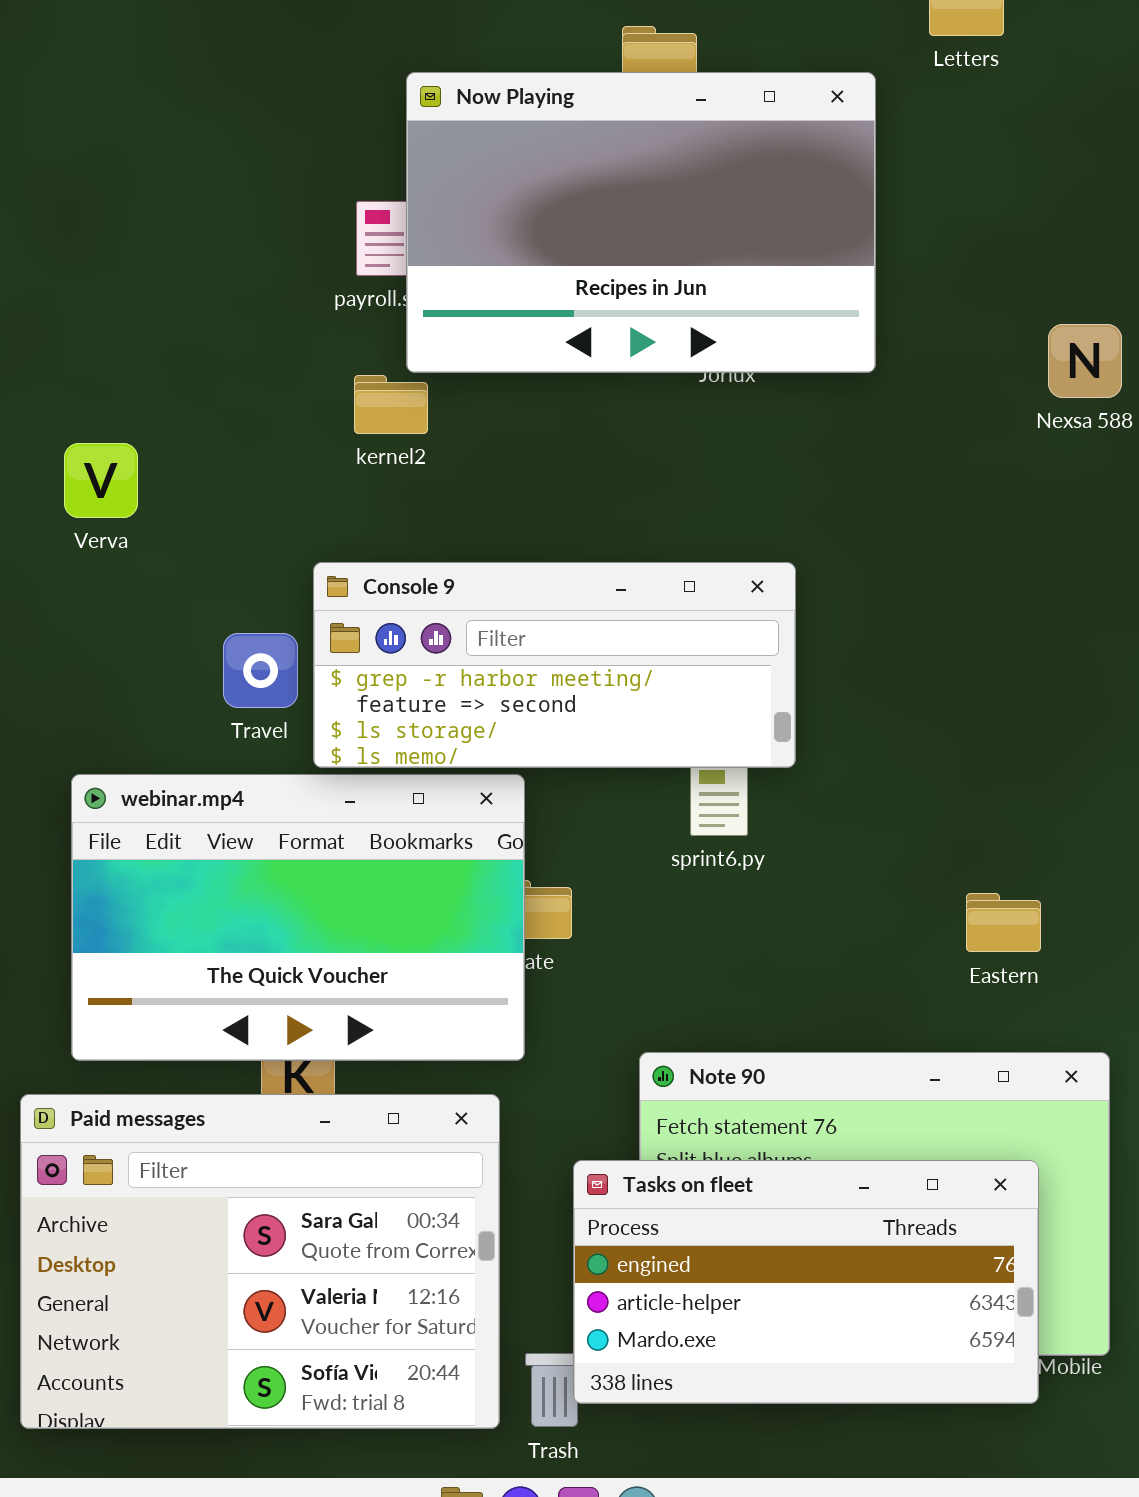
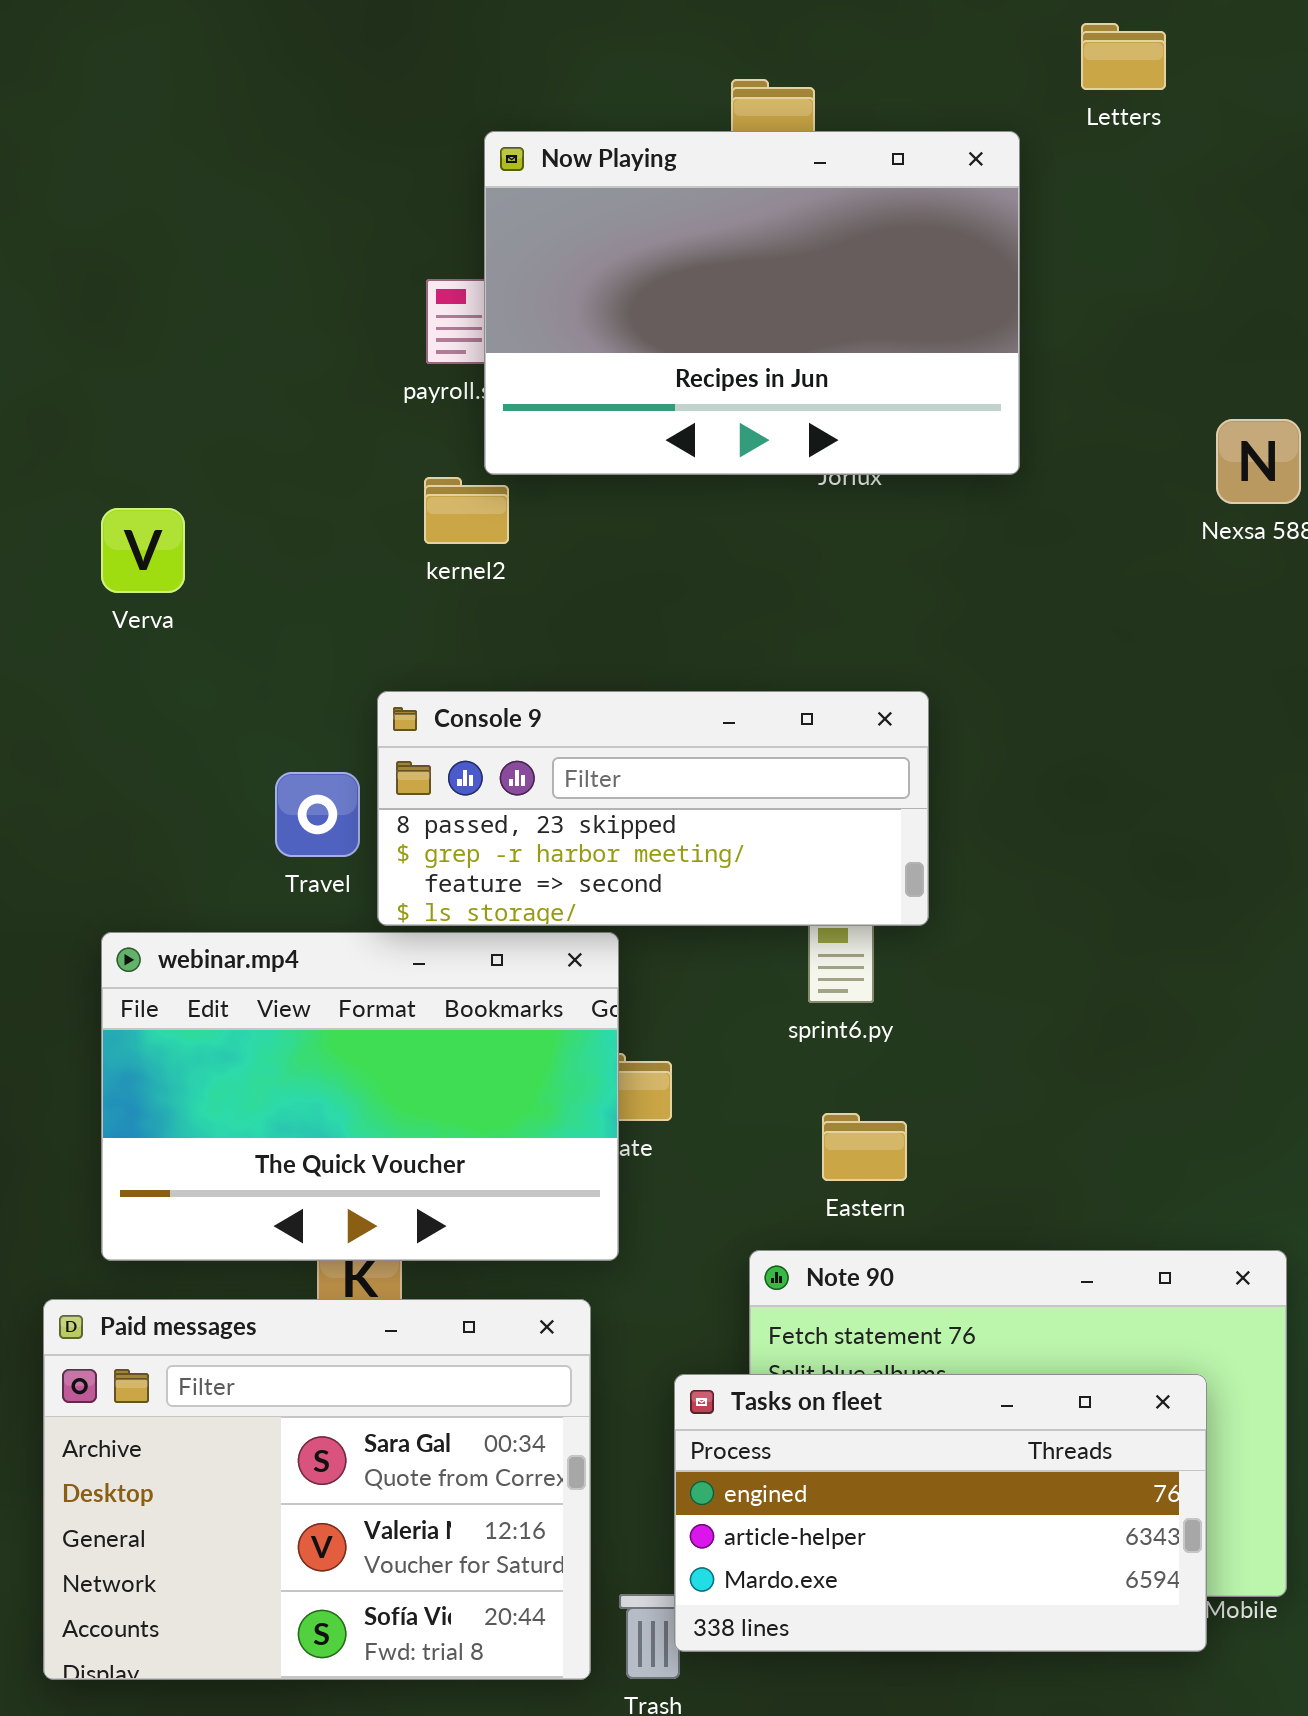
Verva: [64,443,138,518] -> [101,508,185,593], moved
Console 9: [313,562,796,768] -> [377,691,929,926], scrolled up 1 row
Eastern: [966,893,1041,952] -> [822,1113,907,1181], moved

